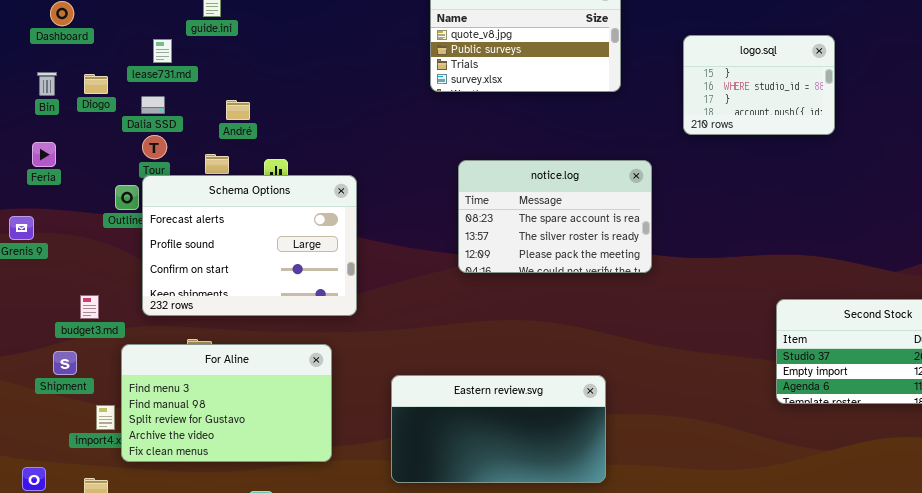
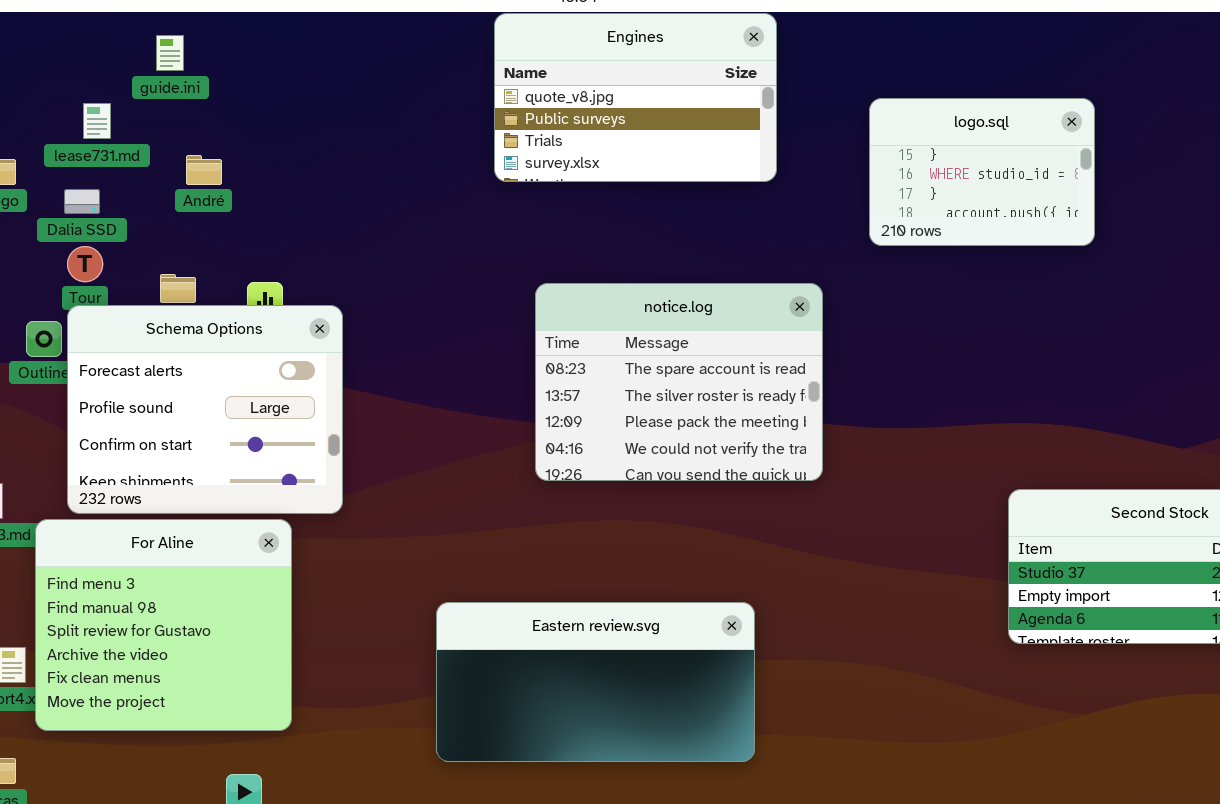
André: [226,100,250,120] -> [186,155,222,185], moved
notice.log: [458,160,652,273] -> [535,283,823,481], resized
Schema Options: [142,175,357,316] -> [67,305,343,514], resized
For Aline: [121,344,332,462] -> [35,519,292,731], resized

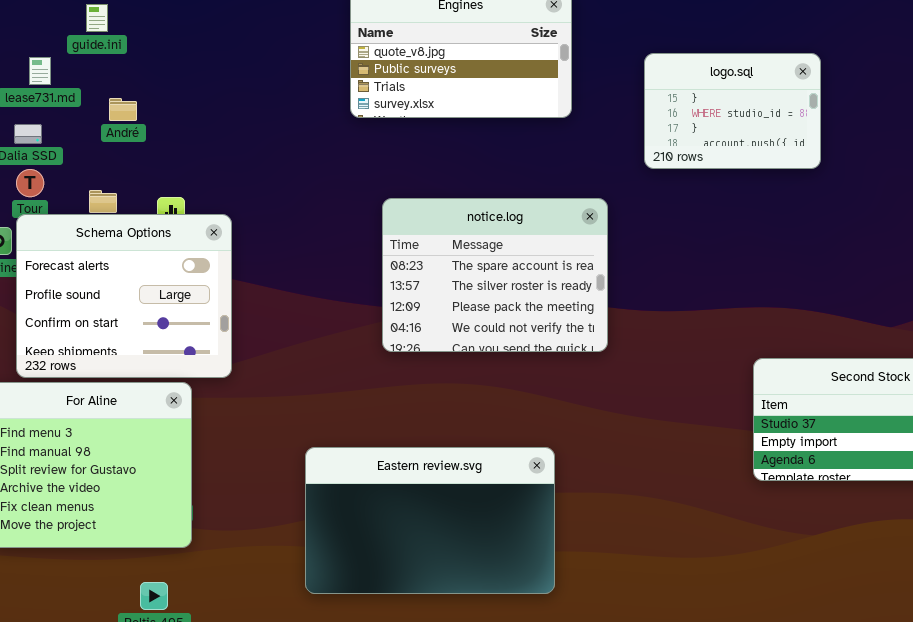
Eastern review.svg: [436,602,755,762] -> [305,447,555,594], resized

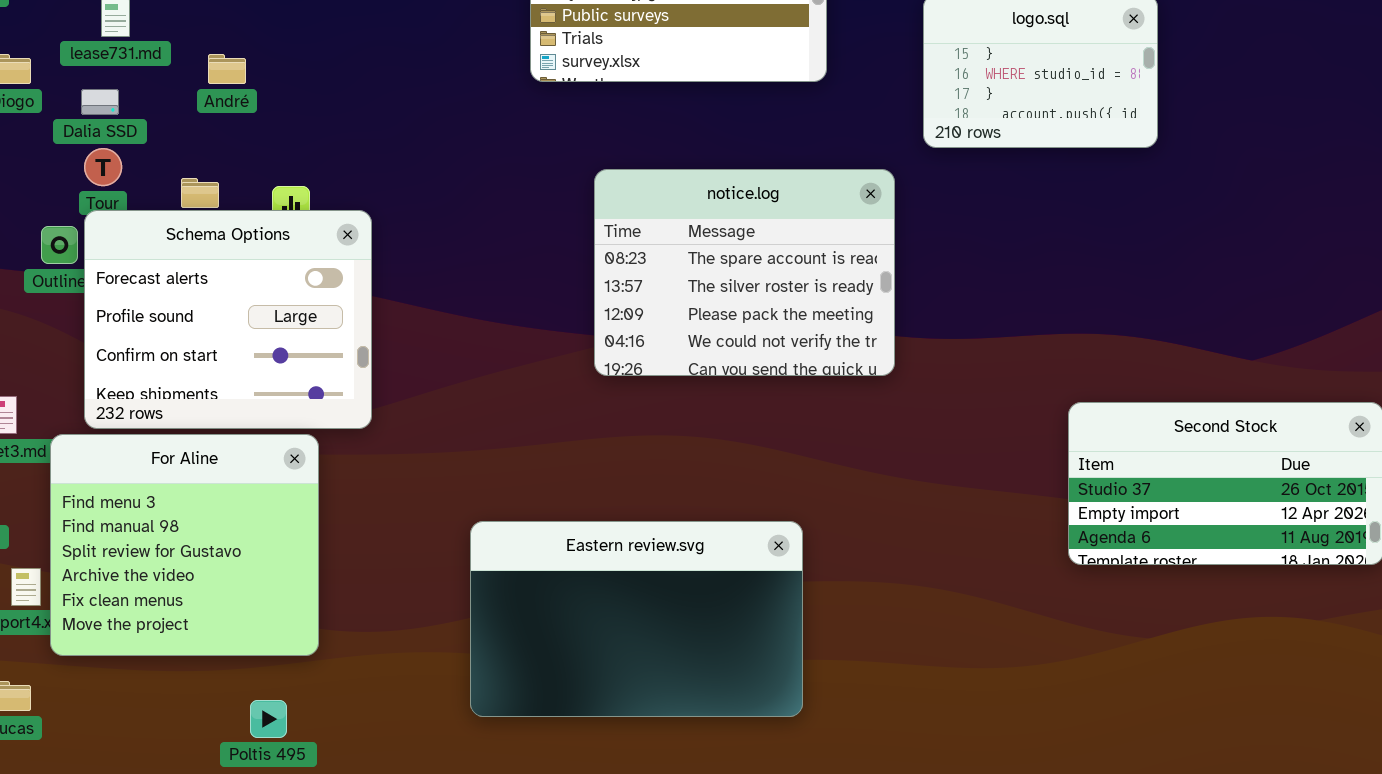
notice.log: [382,198,608,352] -> [594,169,895,376], moved

